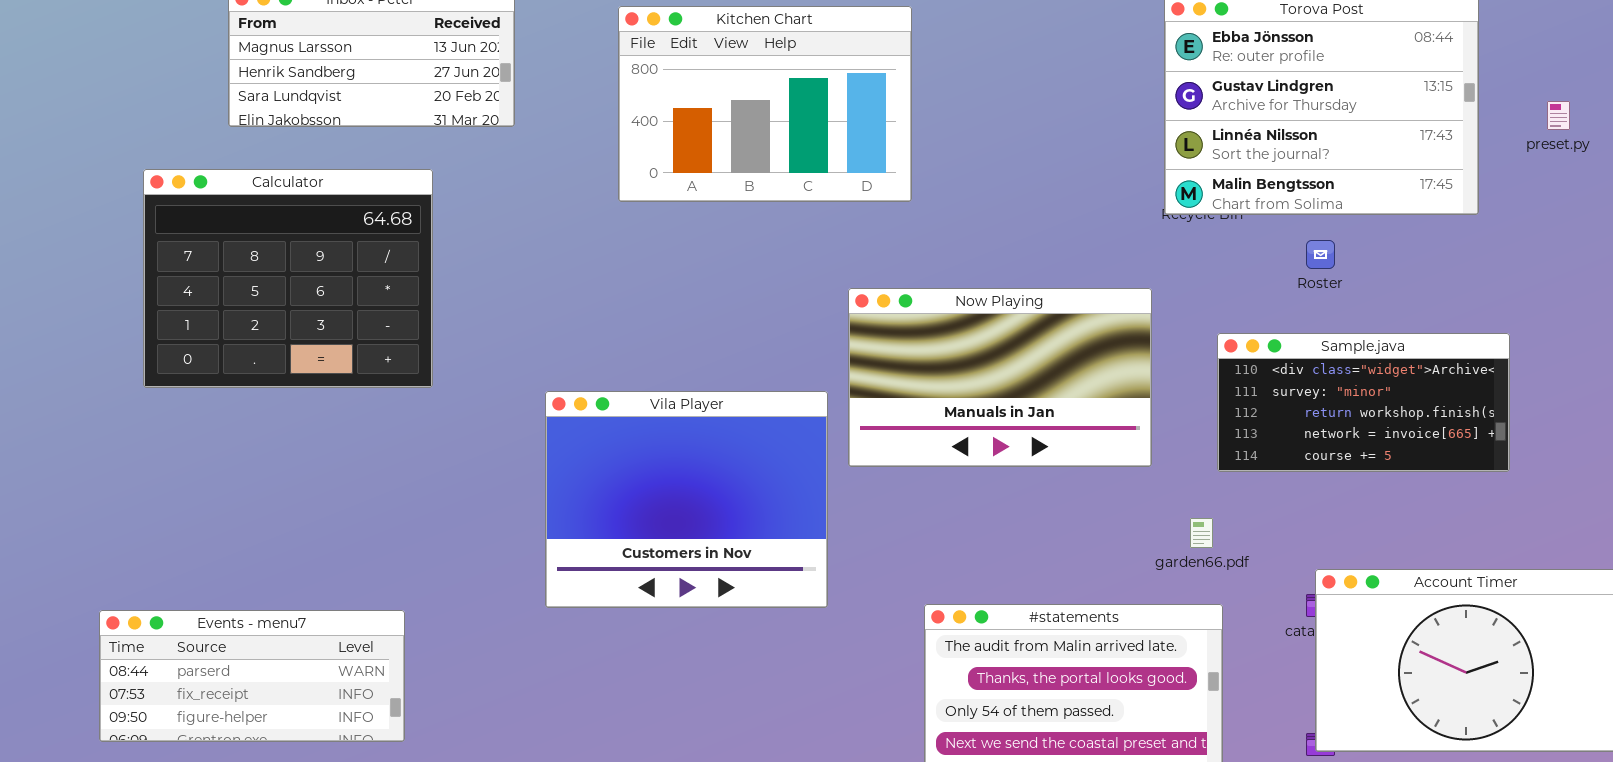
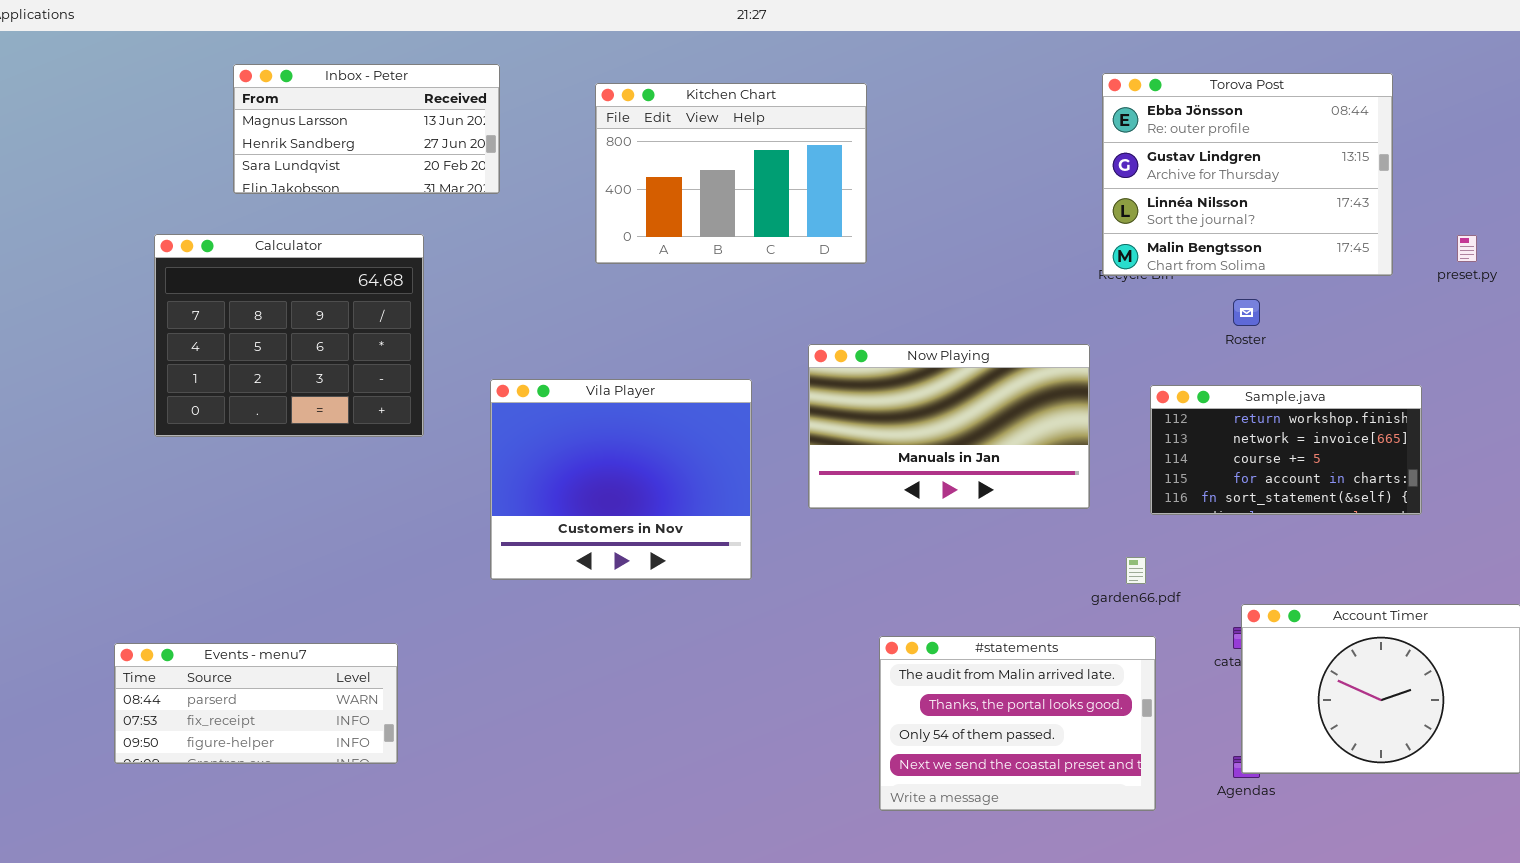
preset.py: [1547,101,1570,130] -> [1457,235,1477,262], moved
Sample.java: [1217,333,1510,472] -> [1150,385,1422,515], scrolled down 2 rows
Vila Player: [545,391,828,608] -> [490,379,752,580], moved

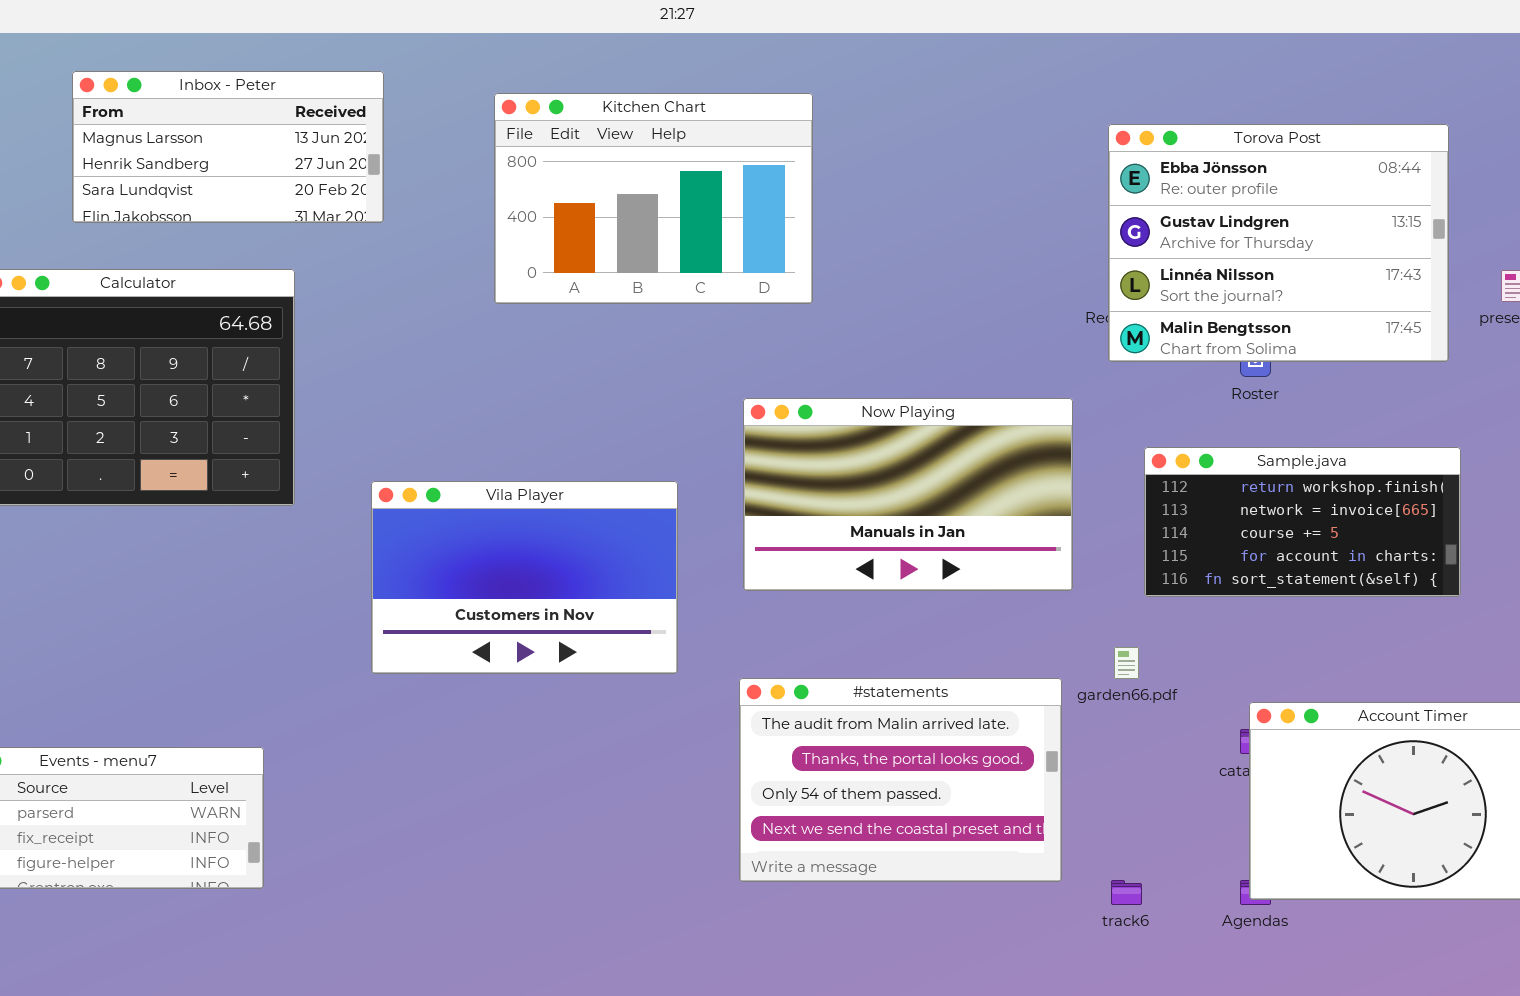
Torova Post: [1102,73,1393,276] -> [1108,124,1449,362], moved
Vila Player: [490,379,752,580] -> [371,481,678,674], resized
#statements: [879,636,1156,811] -> [739,678,1062,882], moved

